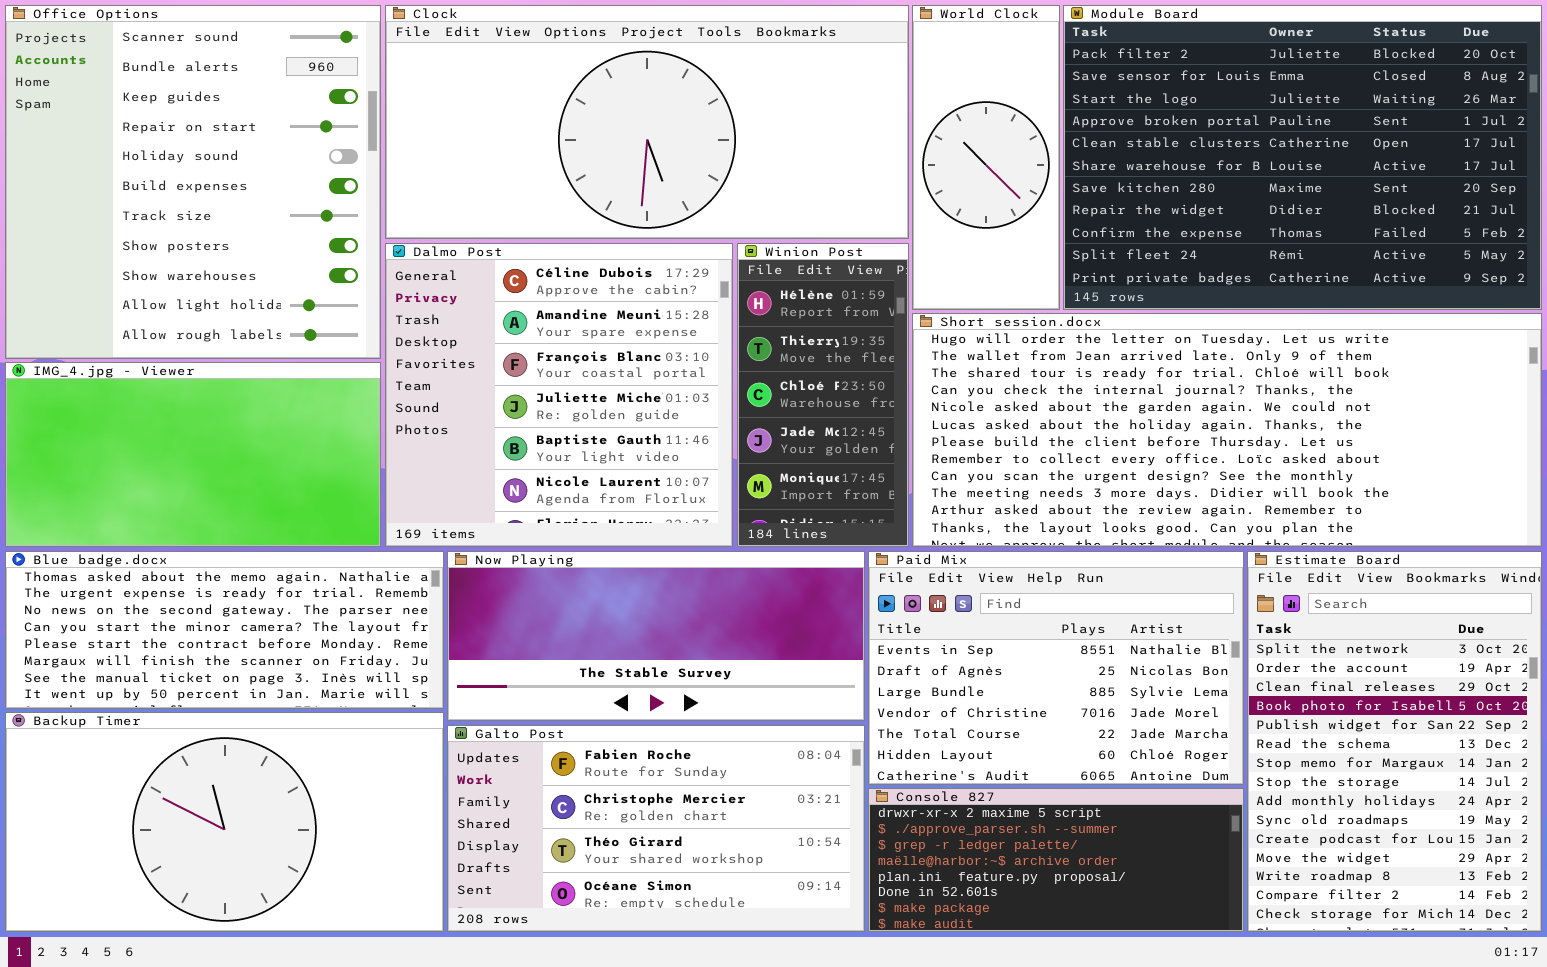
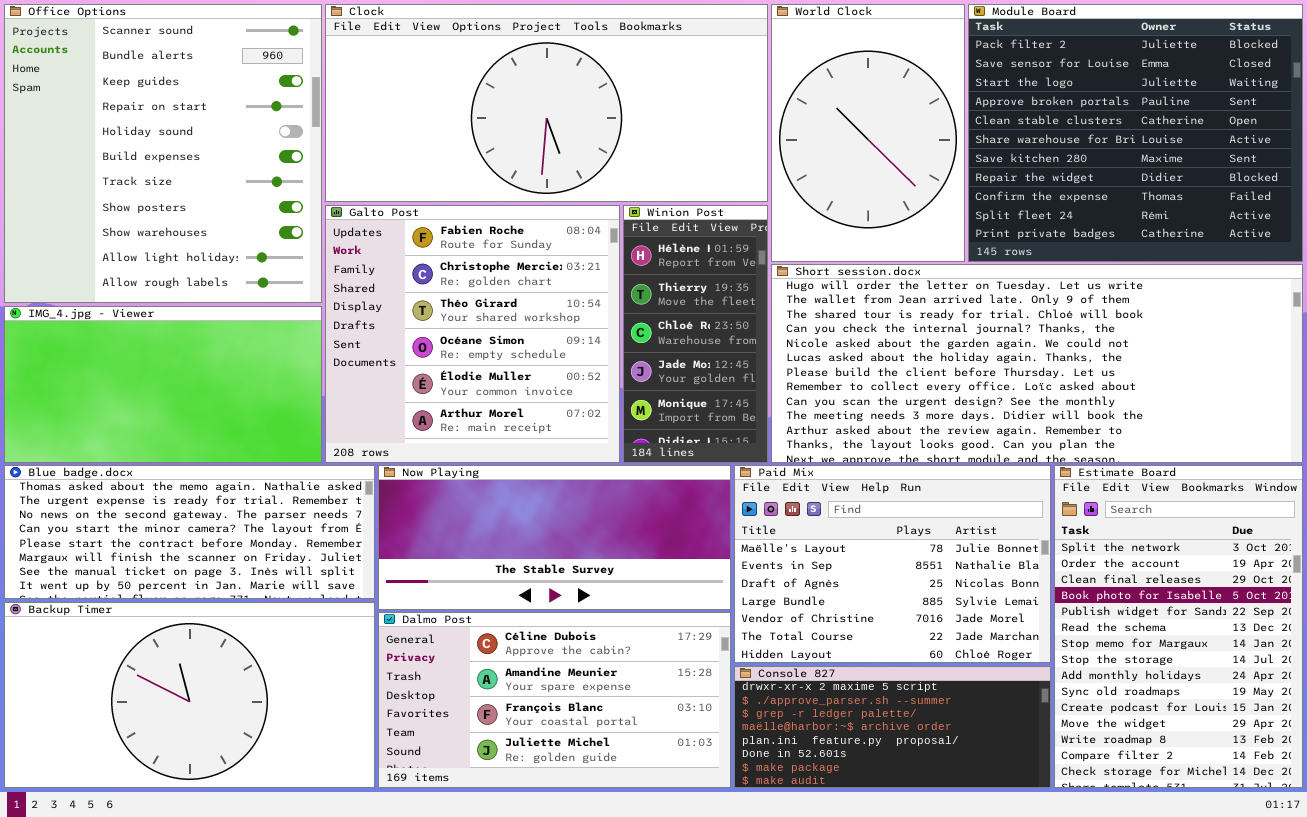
World Clock: [912,5,1060,310] -> [771,4,965,262], resized
Module Board: [1063,5,1542,310] -> [968,4,1303,262], resized
Dalmo Post: [385,243,733,547] -> [378,612,731,788], moved, resized
Paid Mix: [868,551,1244,785] -> [734,465,1051,663], scrolled up 1 row
Galto Post: [447,725,865,932] -> [325,205,620,463], moved, resized

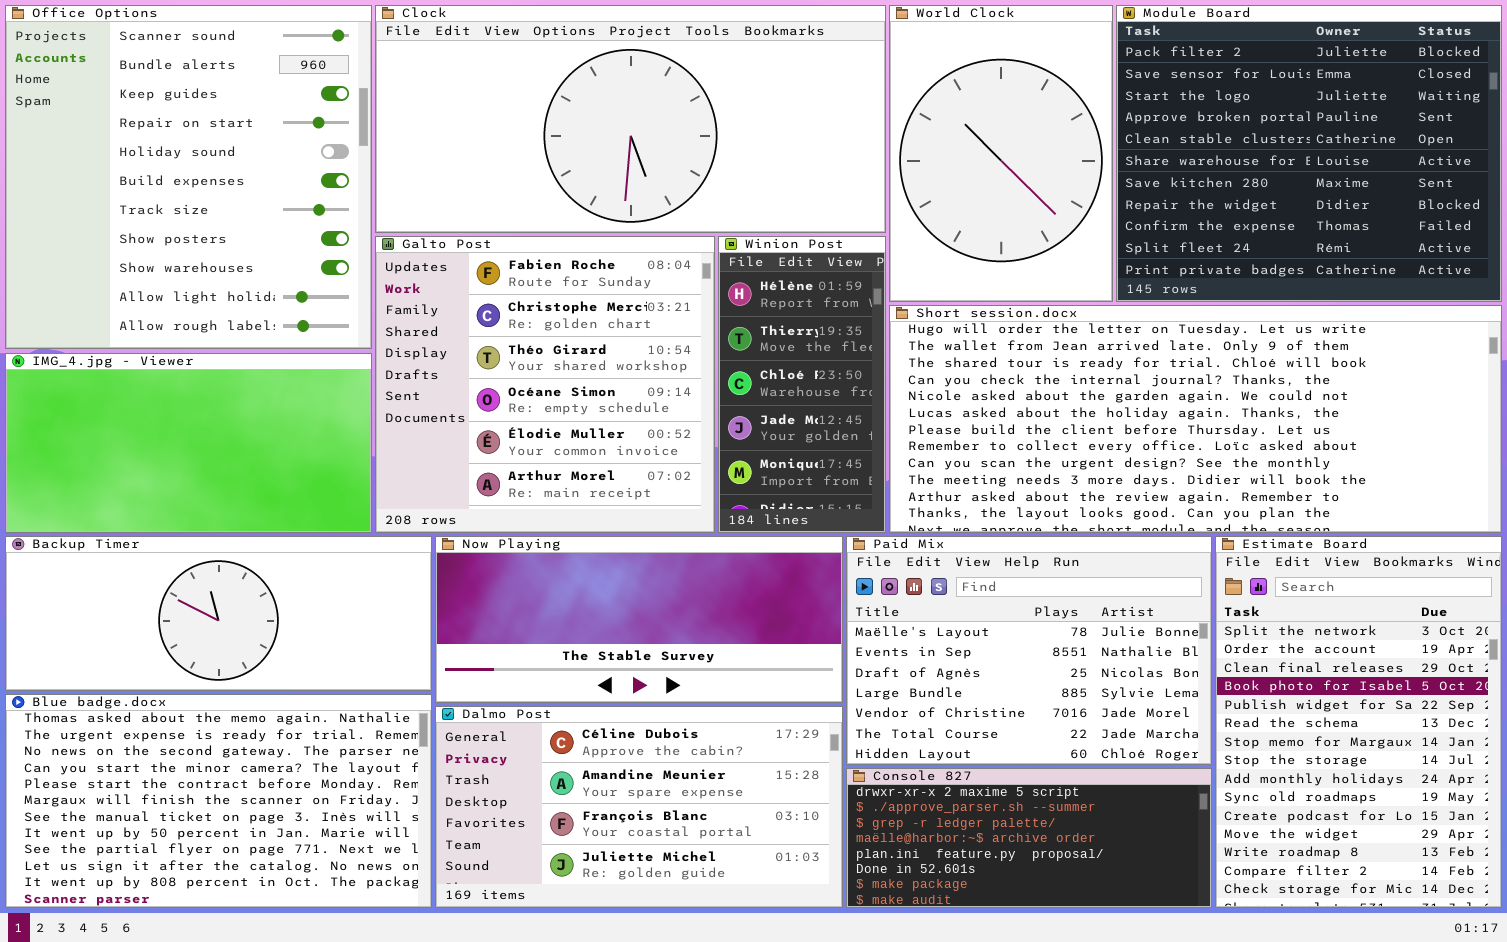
Blue badge.docx: [4,465,375,599] -> [5,694,432,908], moved, resized
Backup Timer: [4,602,375,788] -> [5,536,432,691], moved, resized

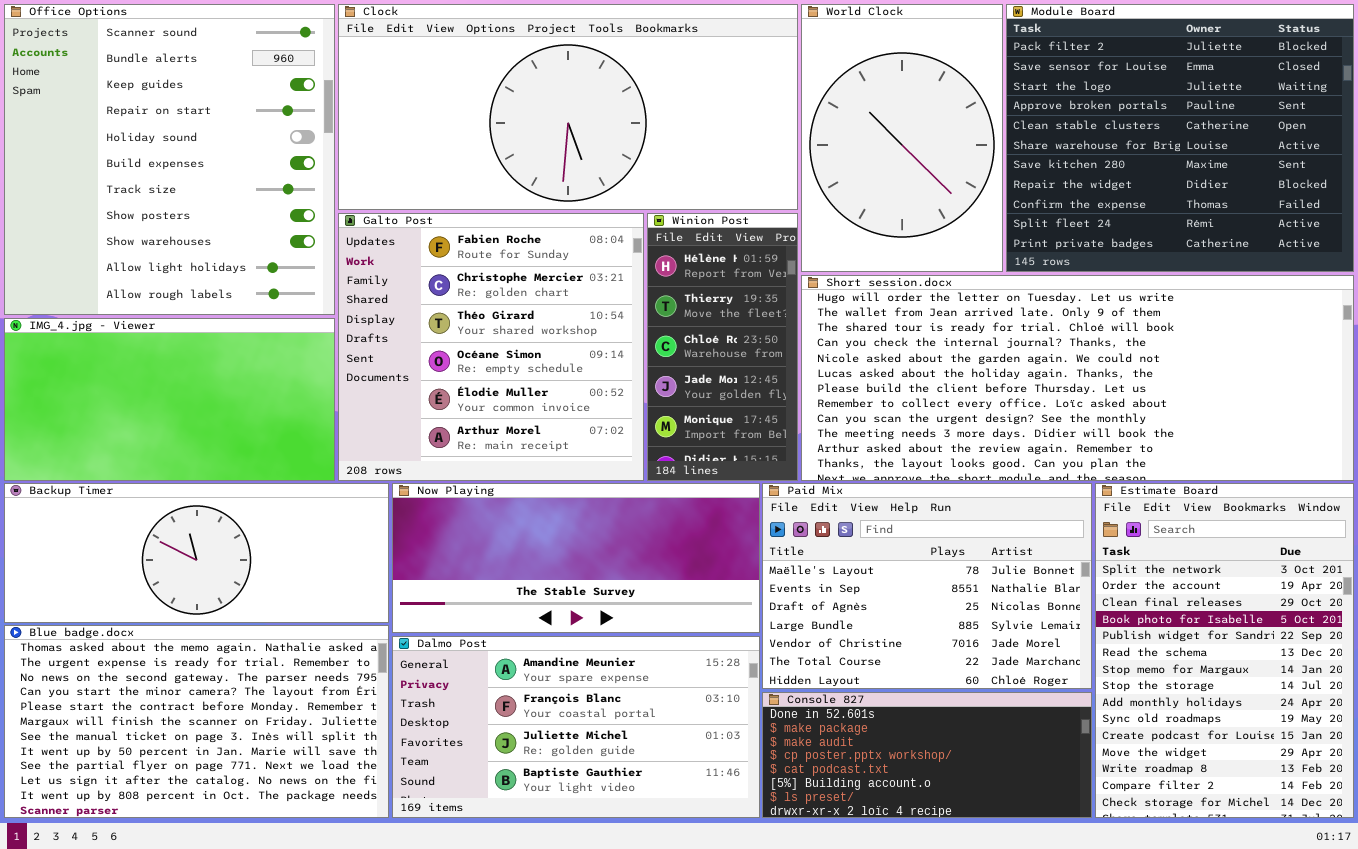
Dalmo Post: [435,706,843,908] -> [392,636,760,818], scrolled down 1 row
Console 827: [846,768,1212,908] -> [762,692,1092,818], scrolled down 5 rows

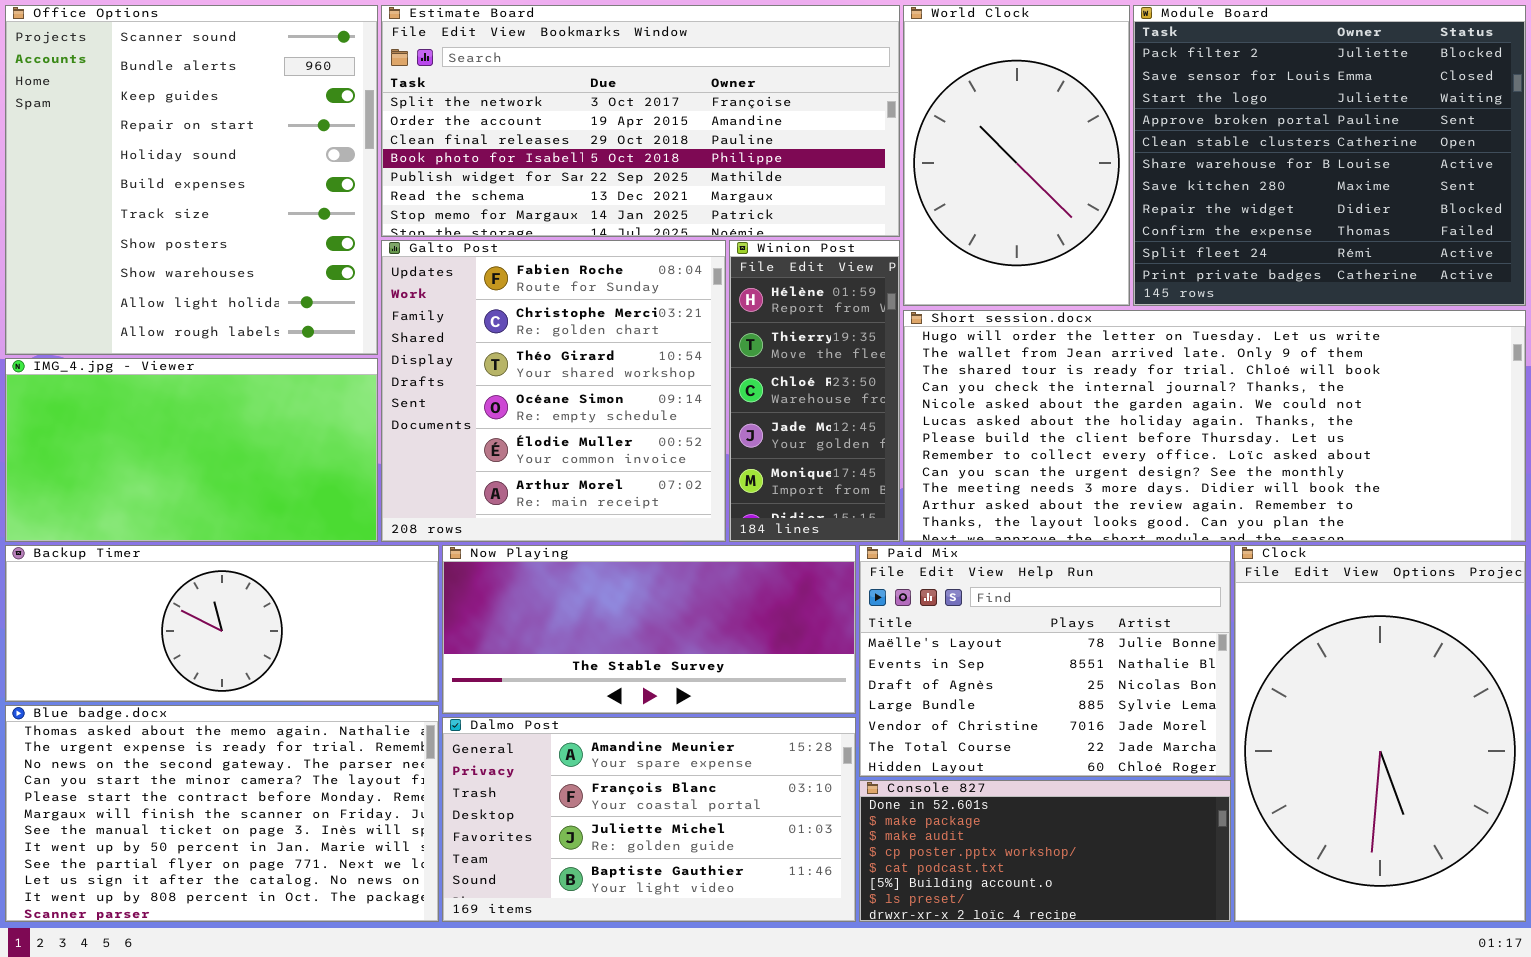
Clock: [338,4,798,210] -> [1234,545,1526,922], moved, resized
Estimate Board: [1095,483,1354,818] -> [381,5,900,237], moved, resized

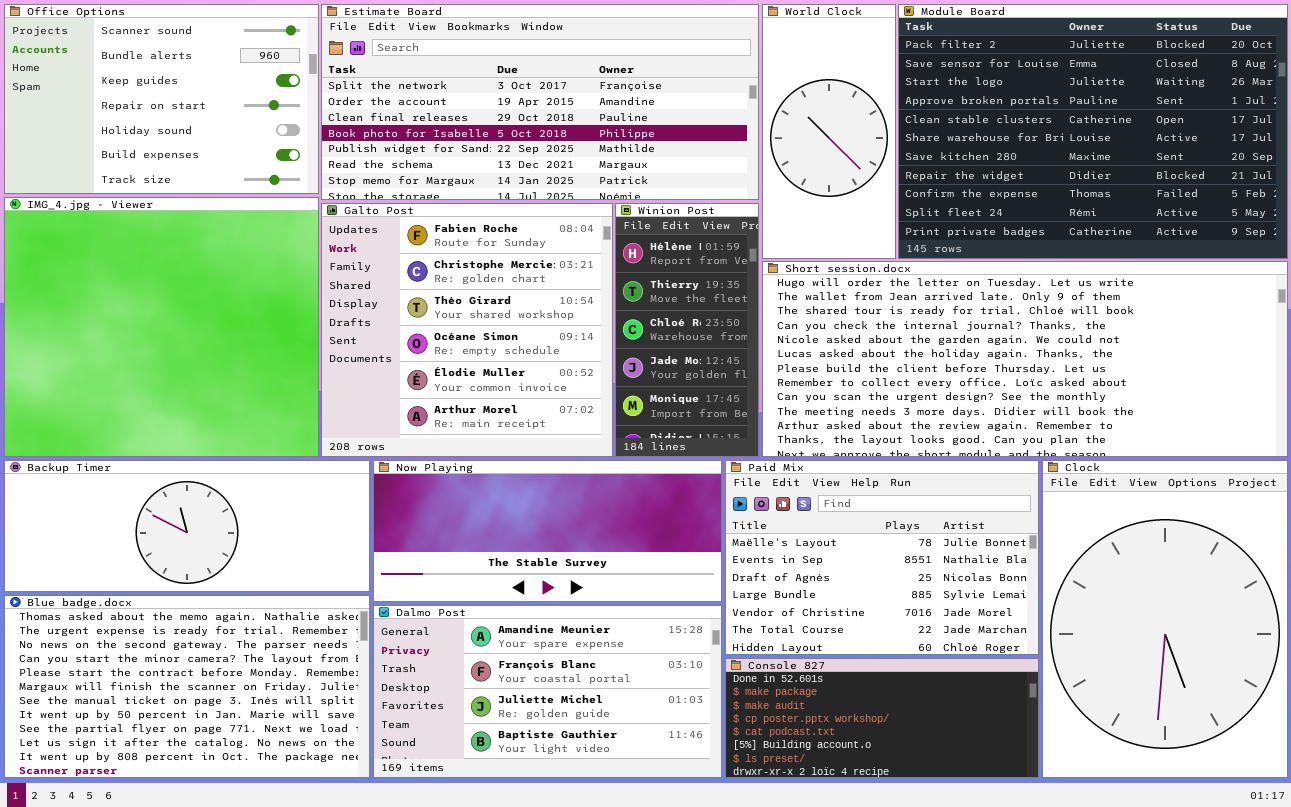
Office Options: [5,5,378,355] -> [4,4,319,194], resized
World Clock: [903,5,1130,306] -> [762,4,896,259], resized
Module Board: [1133,5,1526,306] -> [898,4,1288,259], resized
IMG_4.jpg - Viewer: [5,358,378,542] -> [4,197,319,457], resized

